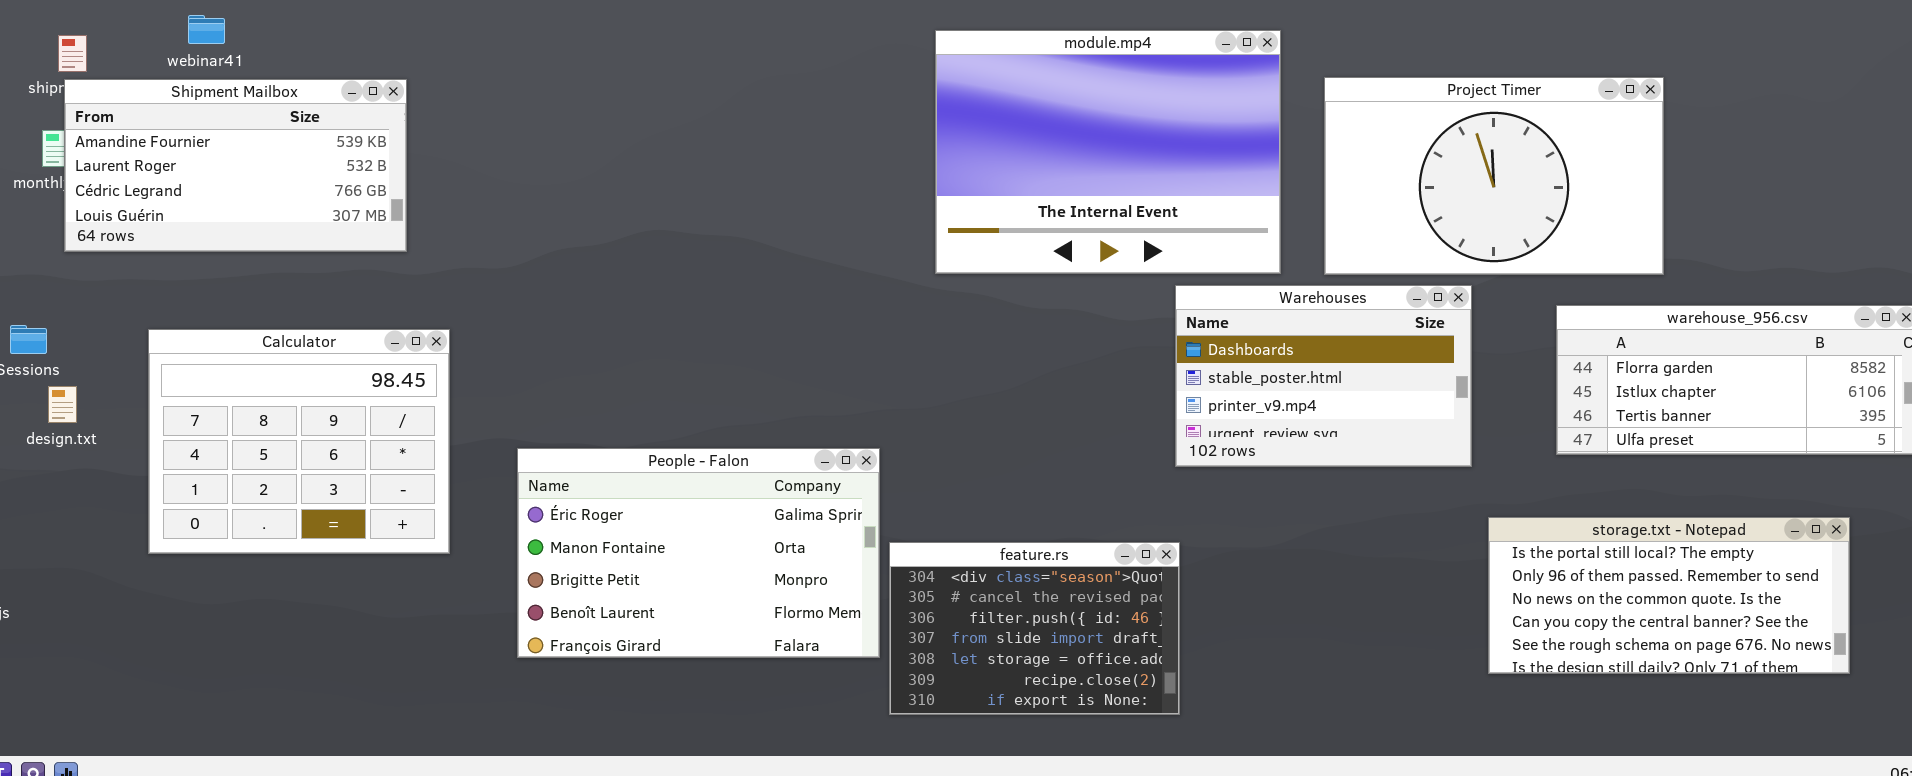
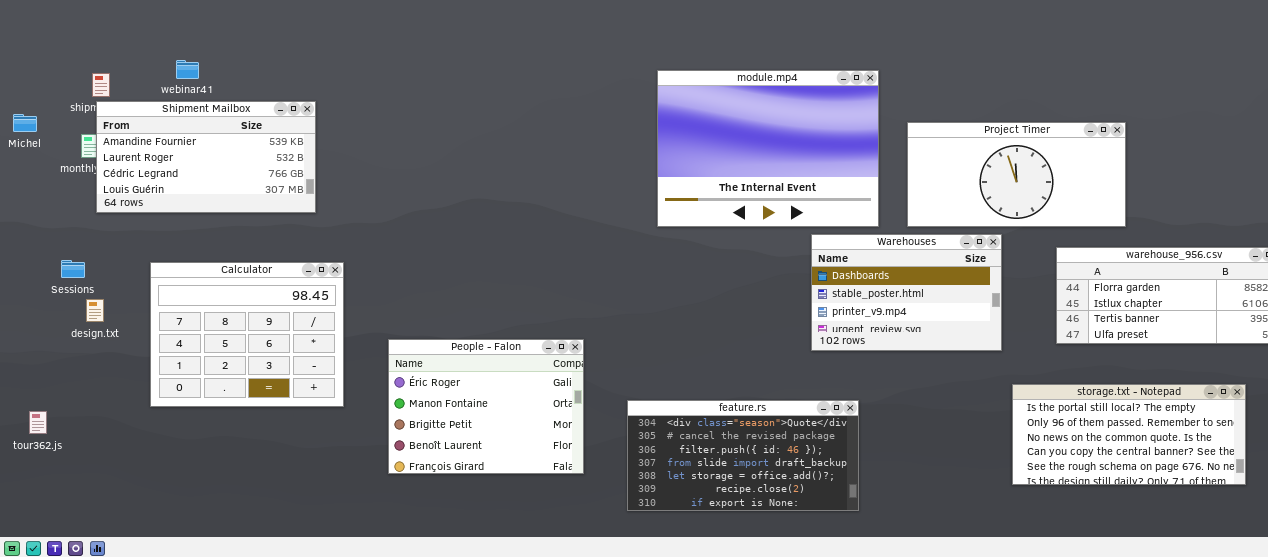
Project Timer: [1324,77,1664,275] -> [907,122,1126,227], resized
People - Falon: [517,448,880,658] -> [388,339,584,474], resized
feature.rs: [889,542,1180,715] -> [627,400,859,511], resized

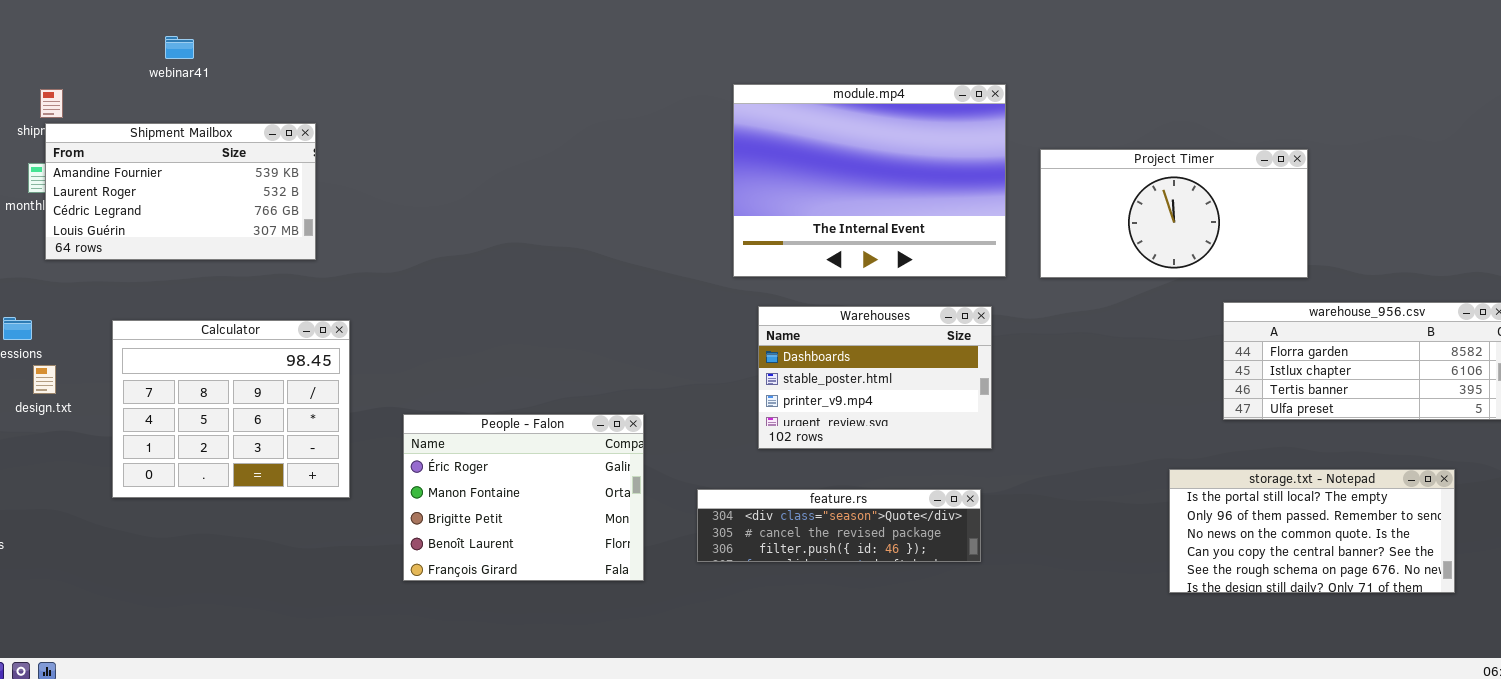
webinar41: [176,60,199,79] -> [165,36,194,59], moved
Warehouses: [811,234,1002,351] -> [758,306,992,449], moved
feature.rs: [627,400,859,511] -> [697,489,981,562], resized

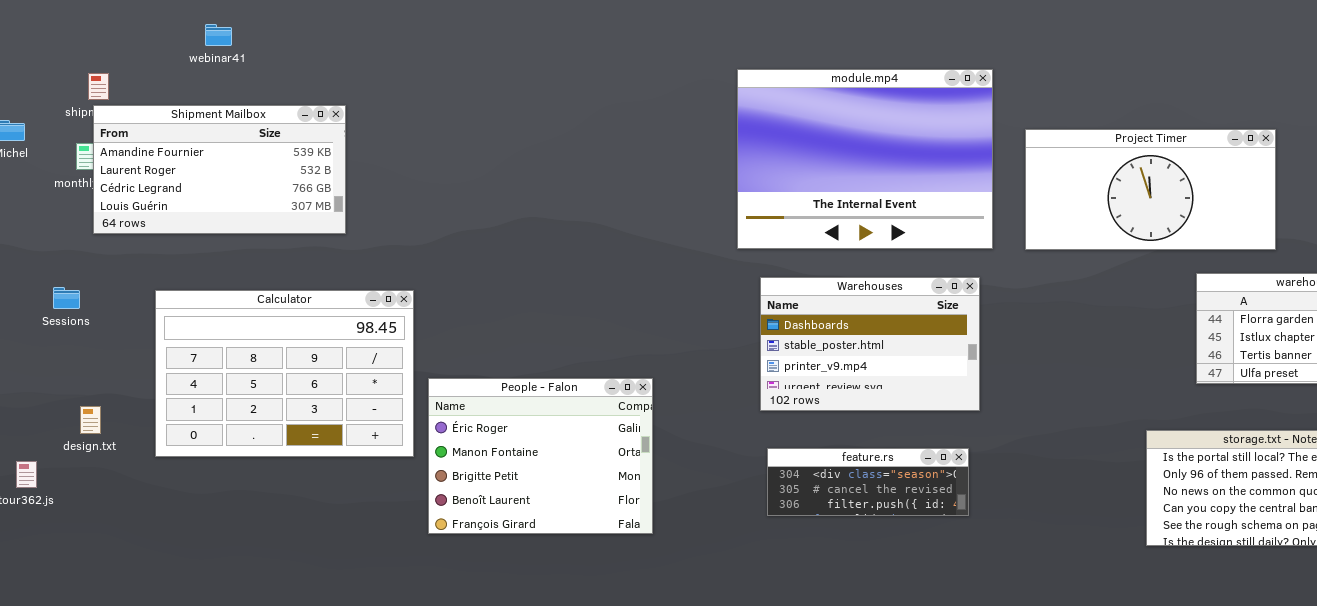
Calculator: [112,320,350,498] -> [155,290,414,457], resized
design.txt: [33,365,56,394] -> [80,406,101,434], moved
feature.rs: [697,489,981,562] -> [767,448,969,516], resized

